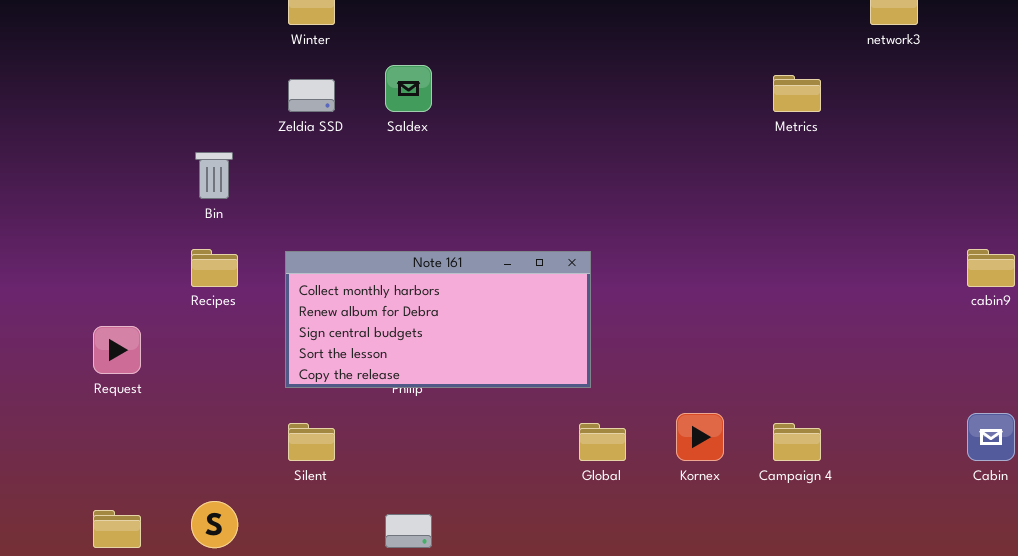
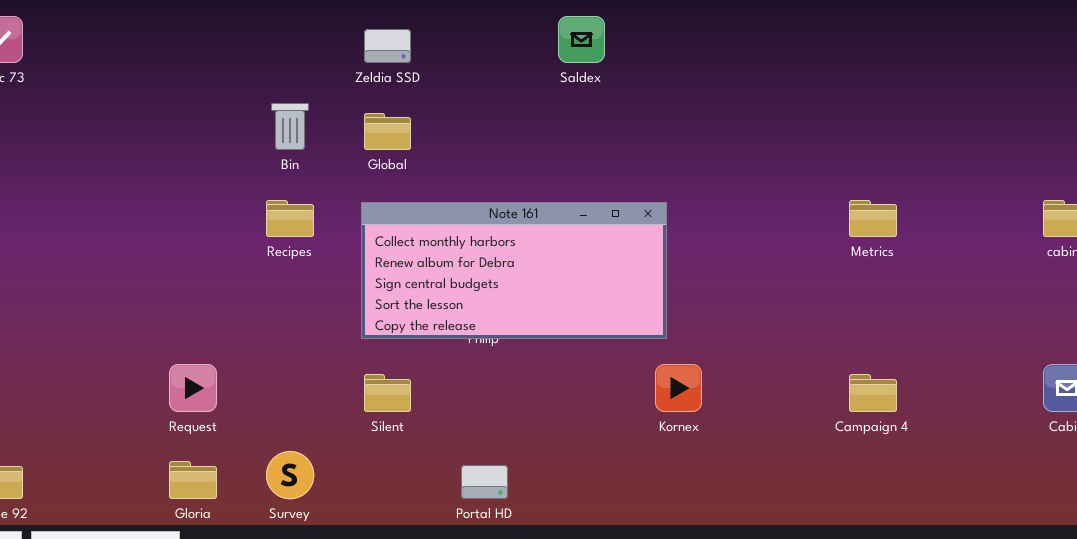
Saldex: [385,65,432,112] -> [558,16,605,63], moved
Metrics: [773,75,821,112] -> [849,200,897,237], moved
Request: [93,326,141,374] -> [169,364,217,412], moved
Kornex: [676,413,724,461] -> [655,364,702,412], moved
Global: [579,423,626,461] -> [364,113,411,150], moved

